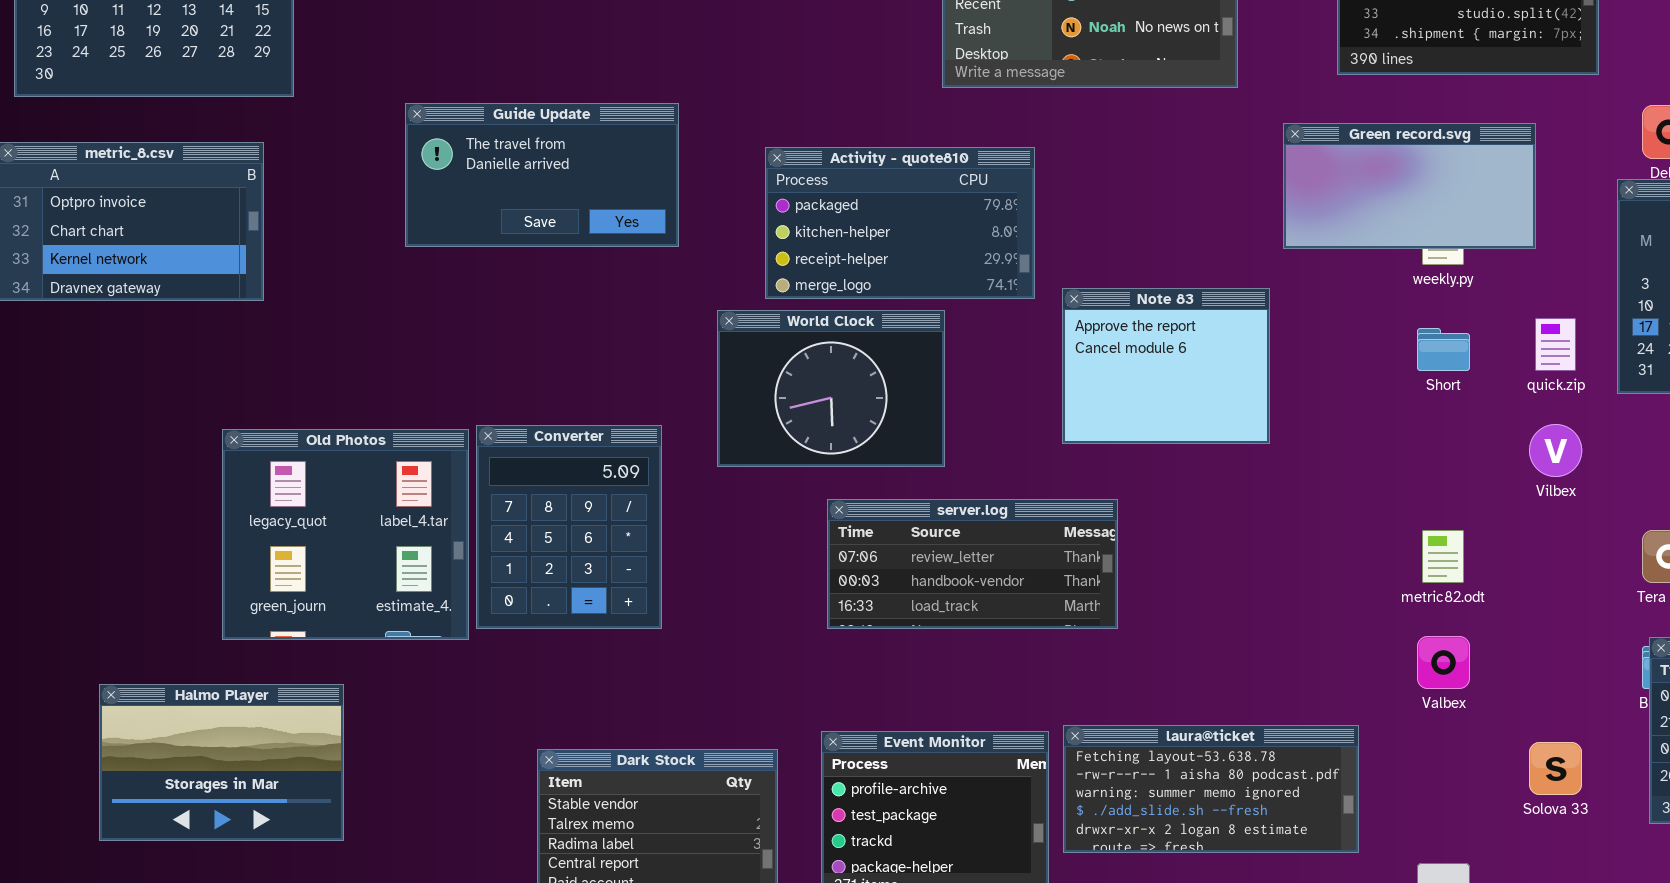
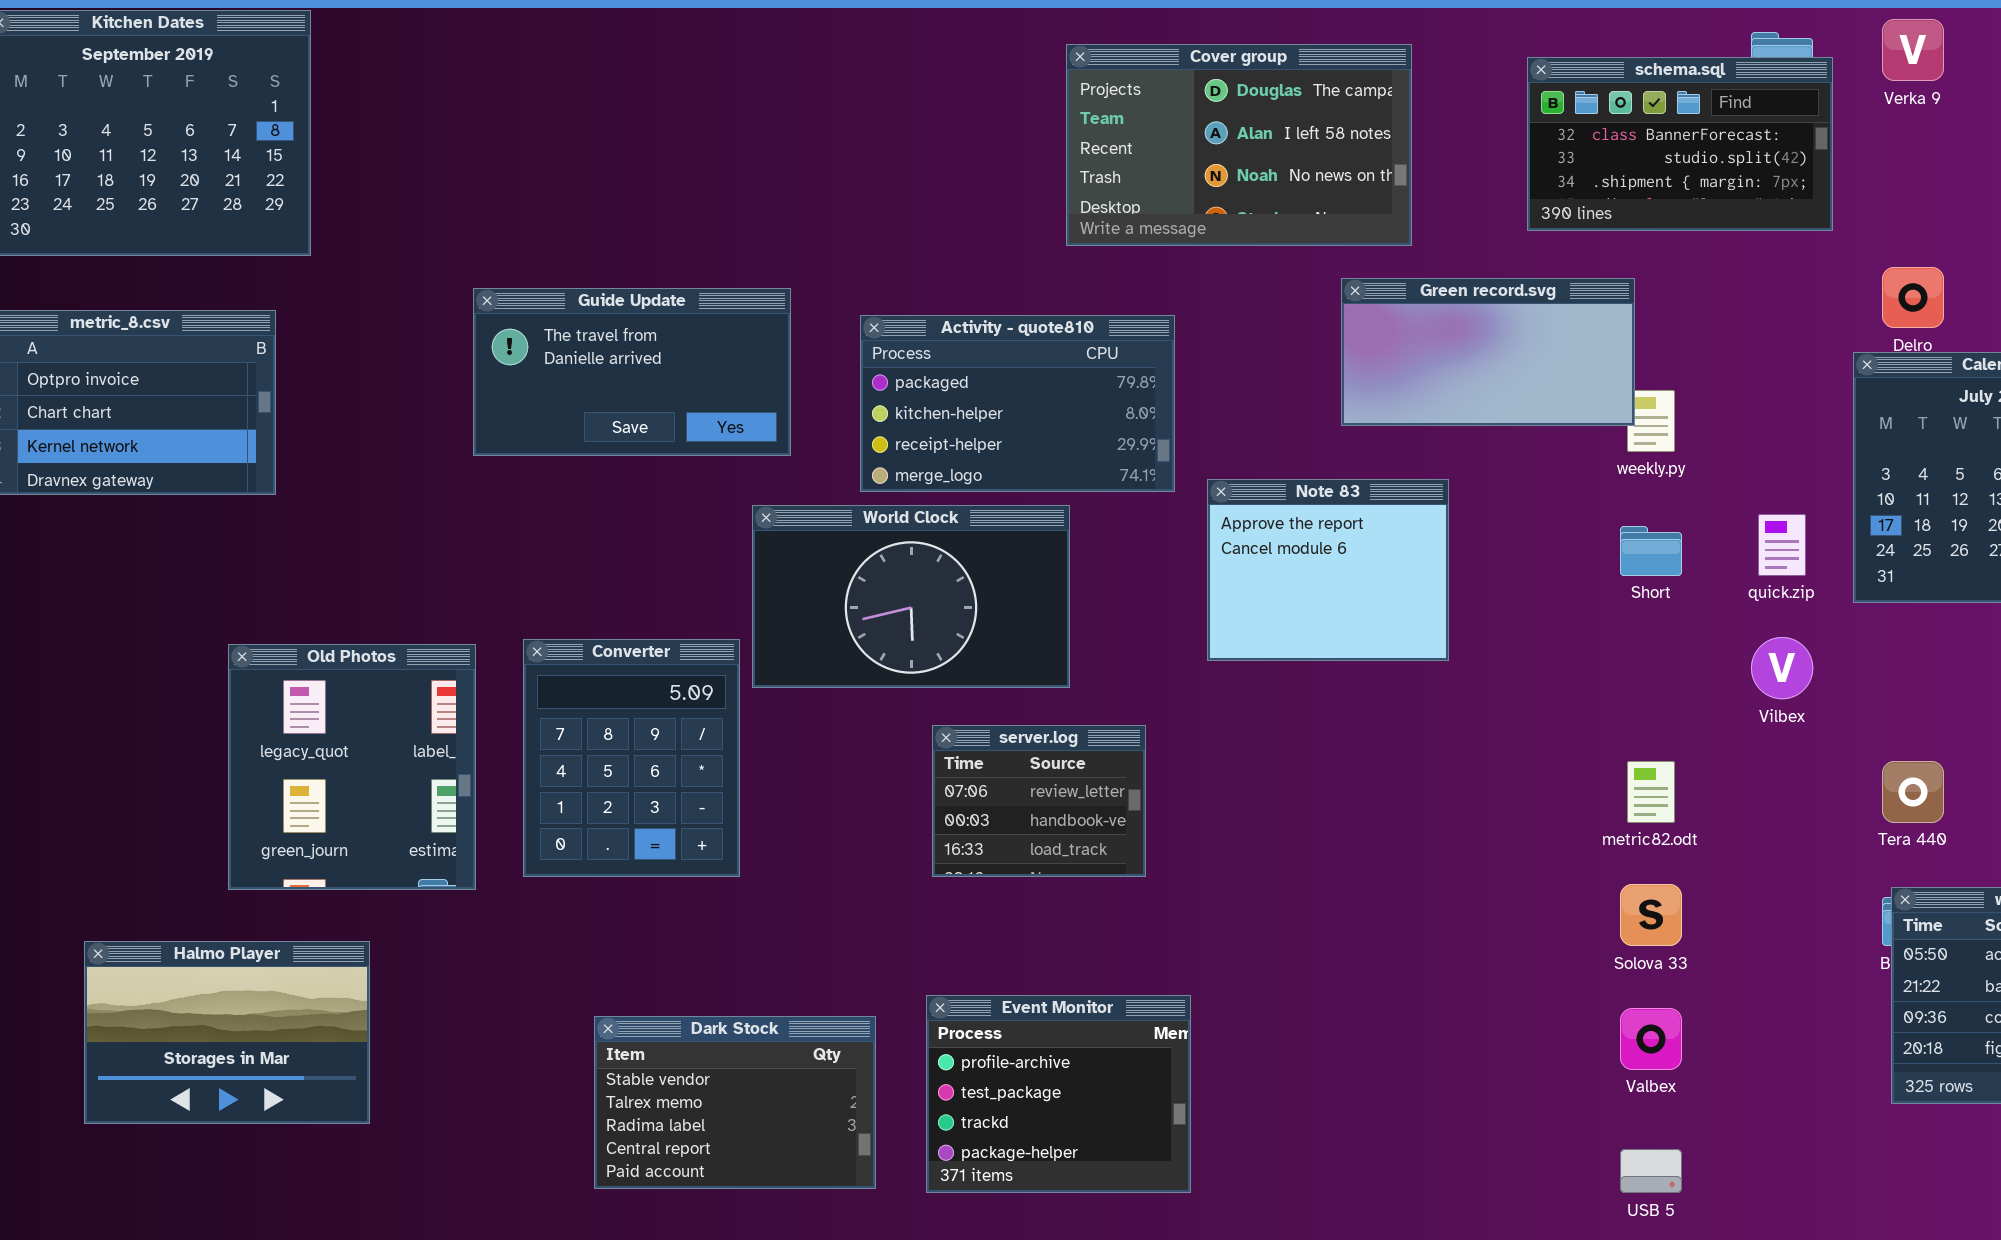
Guide Update: [405,103,679,247] -> [473,288,791,456], moved
Green record.svg: [1283,123,1536,249] -> [1341,278,1635,426], moved
World Clock: [717,310,945,467] -> [752,505,1070,688], resized
Old Photos: [222,429,469,640] -> [228,644,476,890], resized
server.log: [827,499,1118,629] -> [932,725,1146,877], resized
Valbex: [1417,636,1470,689] -> [1620,1008,1682,1070], moved
laura@ticket: [1063,725,1359,853] -> none, closed
Solova 33: [1529,742,1582,795] -> [1620,884,1682,946], moved

